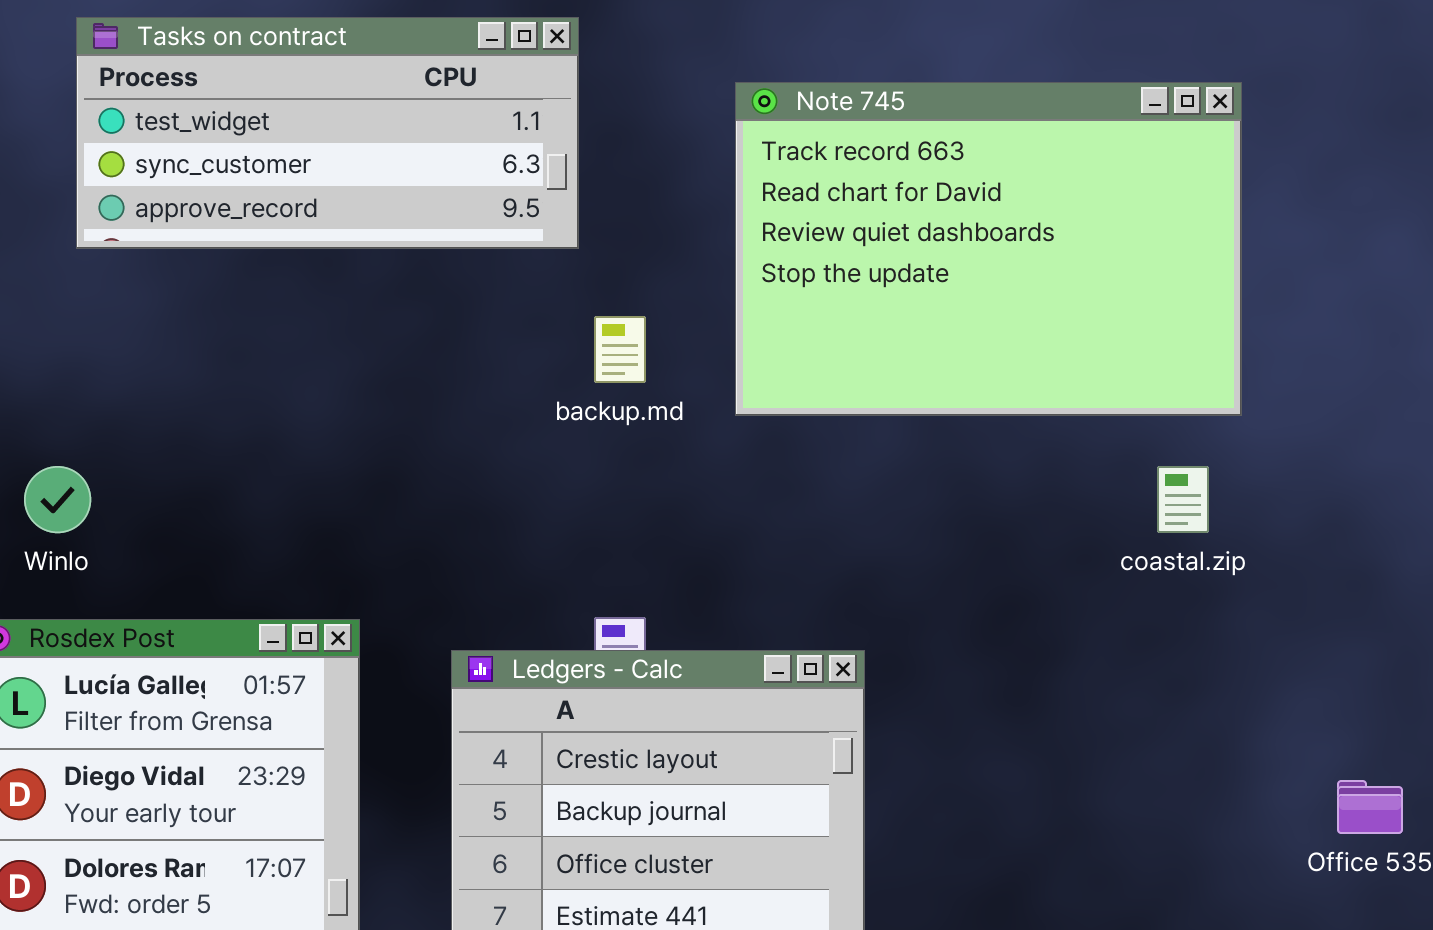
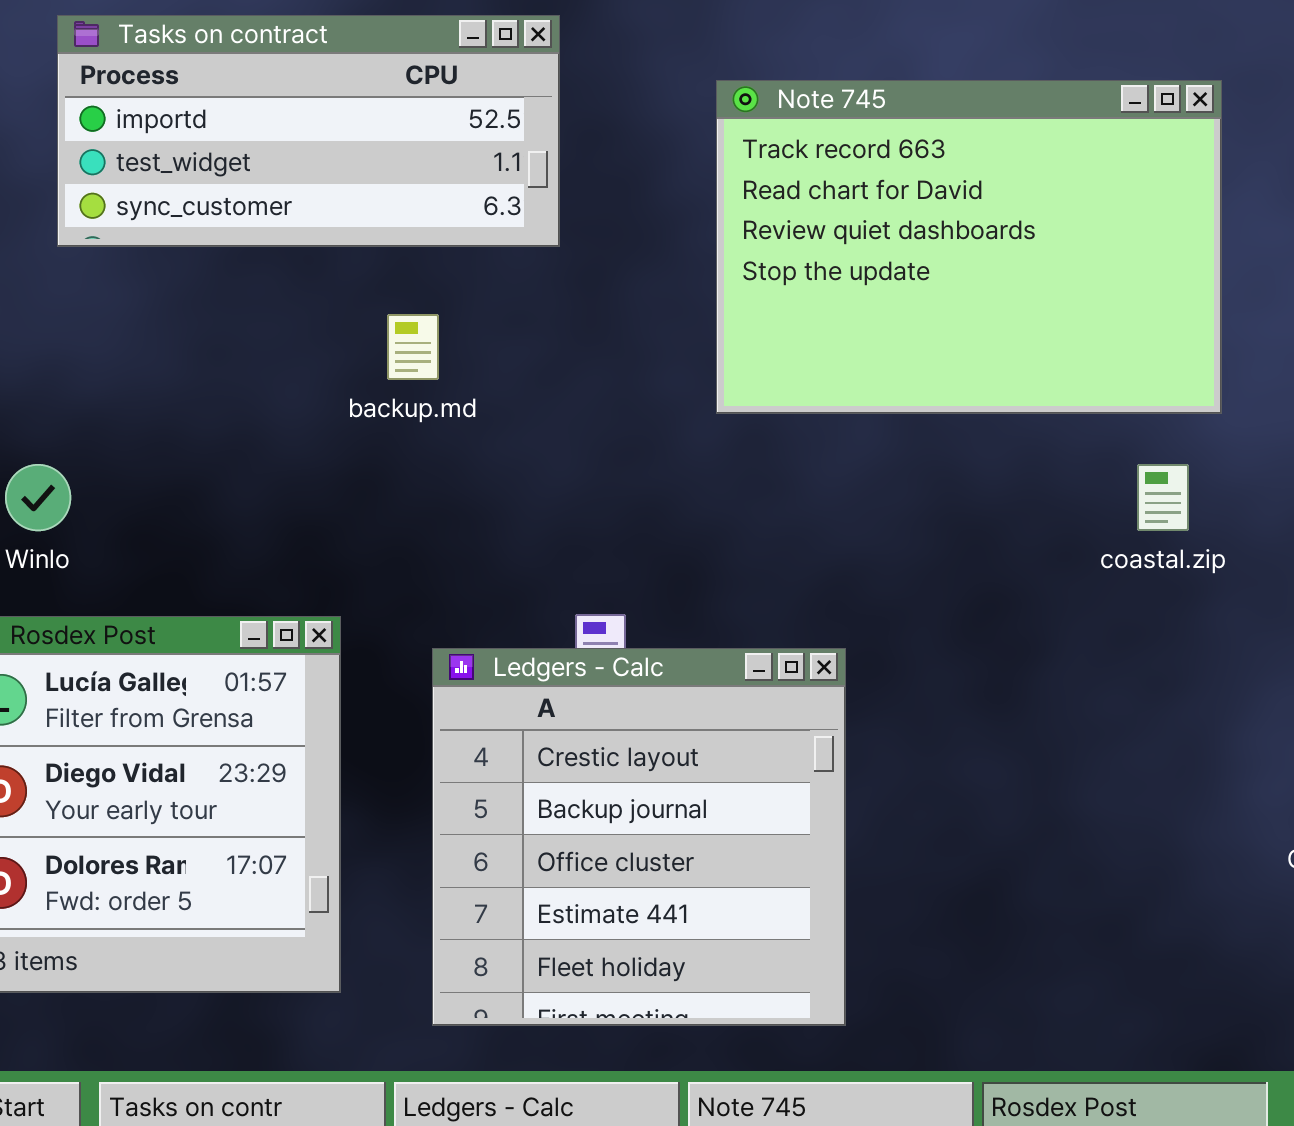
Tasks on contract: [76,17,579,249] -> [57,15,560,247], scrolled up 1 row
backup.md: [594,316,646,383] -> [387,314,439,380], moved

